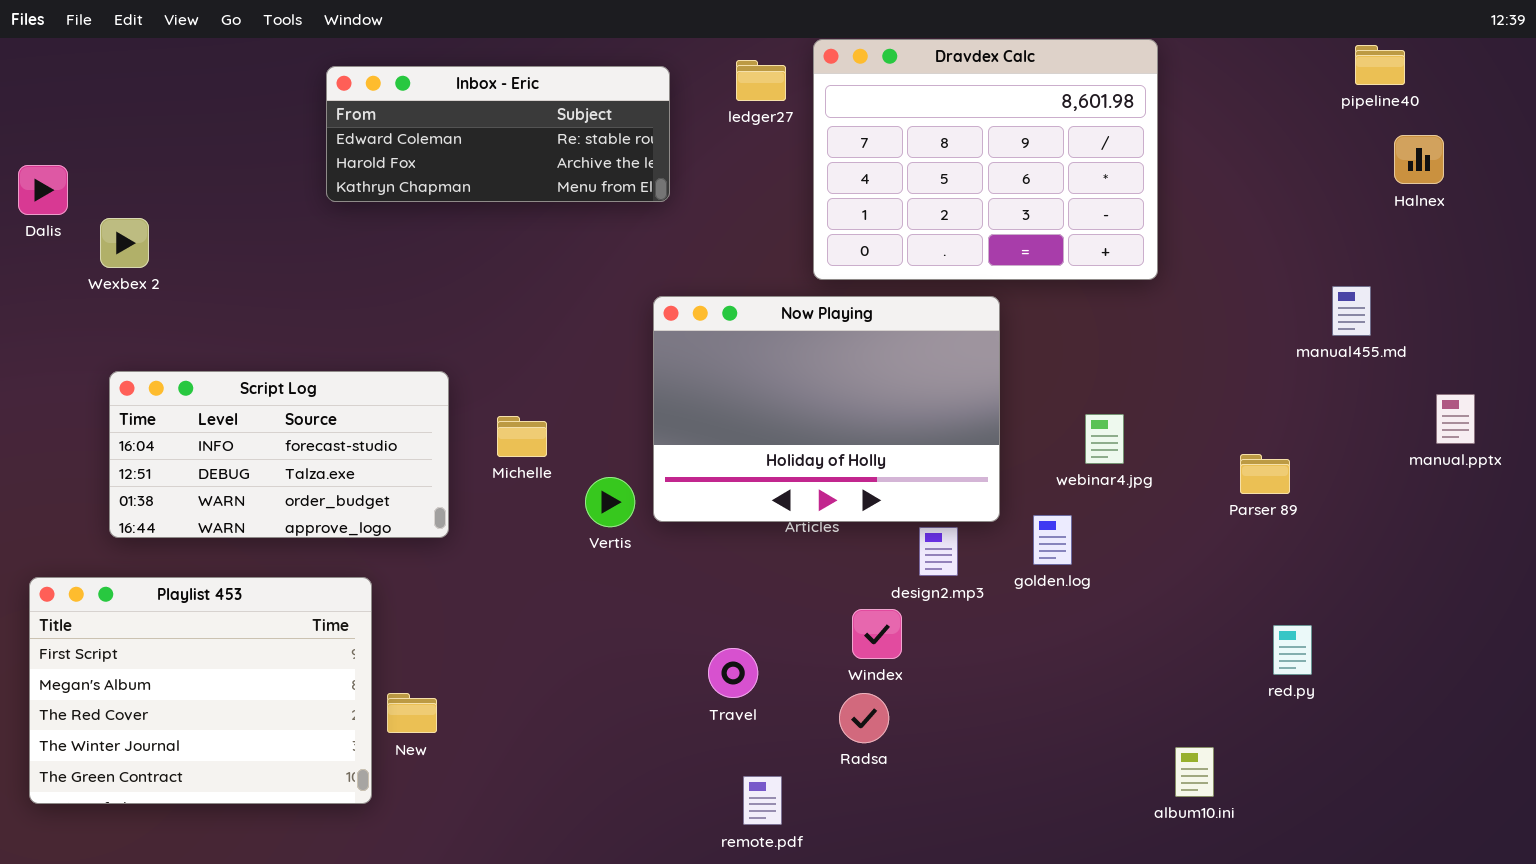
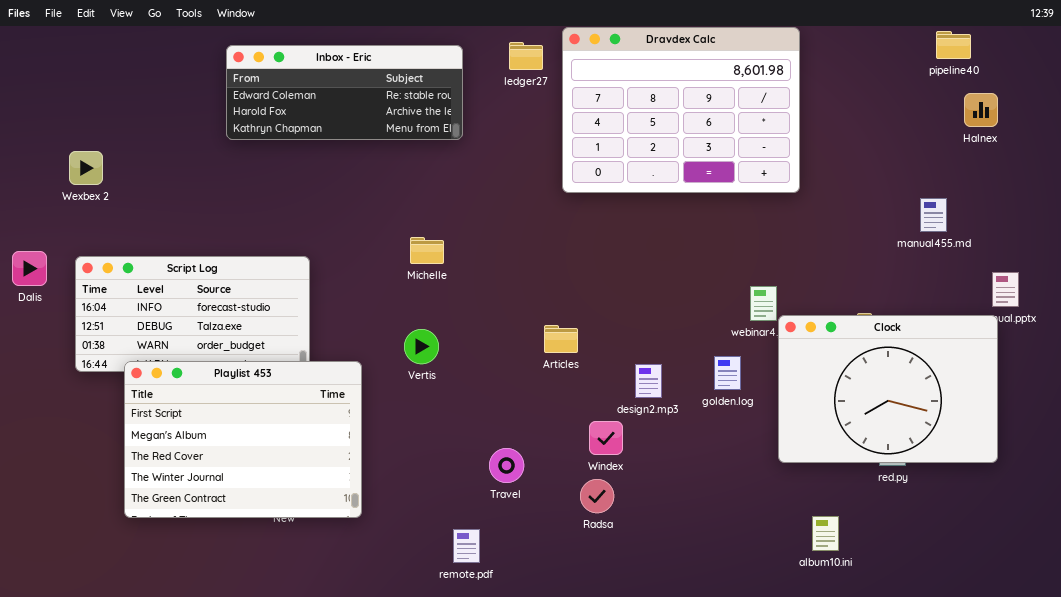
Dalis: [18,165,68,215] -> [12,251,47,286], moved
Now Playing: [653,296,1000,522] -> none, closed
Michelle: [497,416,547,457] -> [410,237,444,264], moved
Clock: none -> [778,315,998,463], opened
Playlist 453: [29,577,372,804] -> [124,361,362,518], moved
remote.pdf: [743,776,782,825] -> [453,529,480,563], moved

